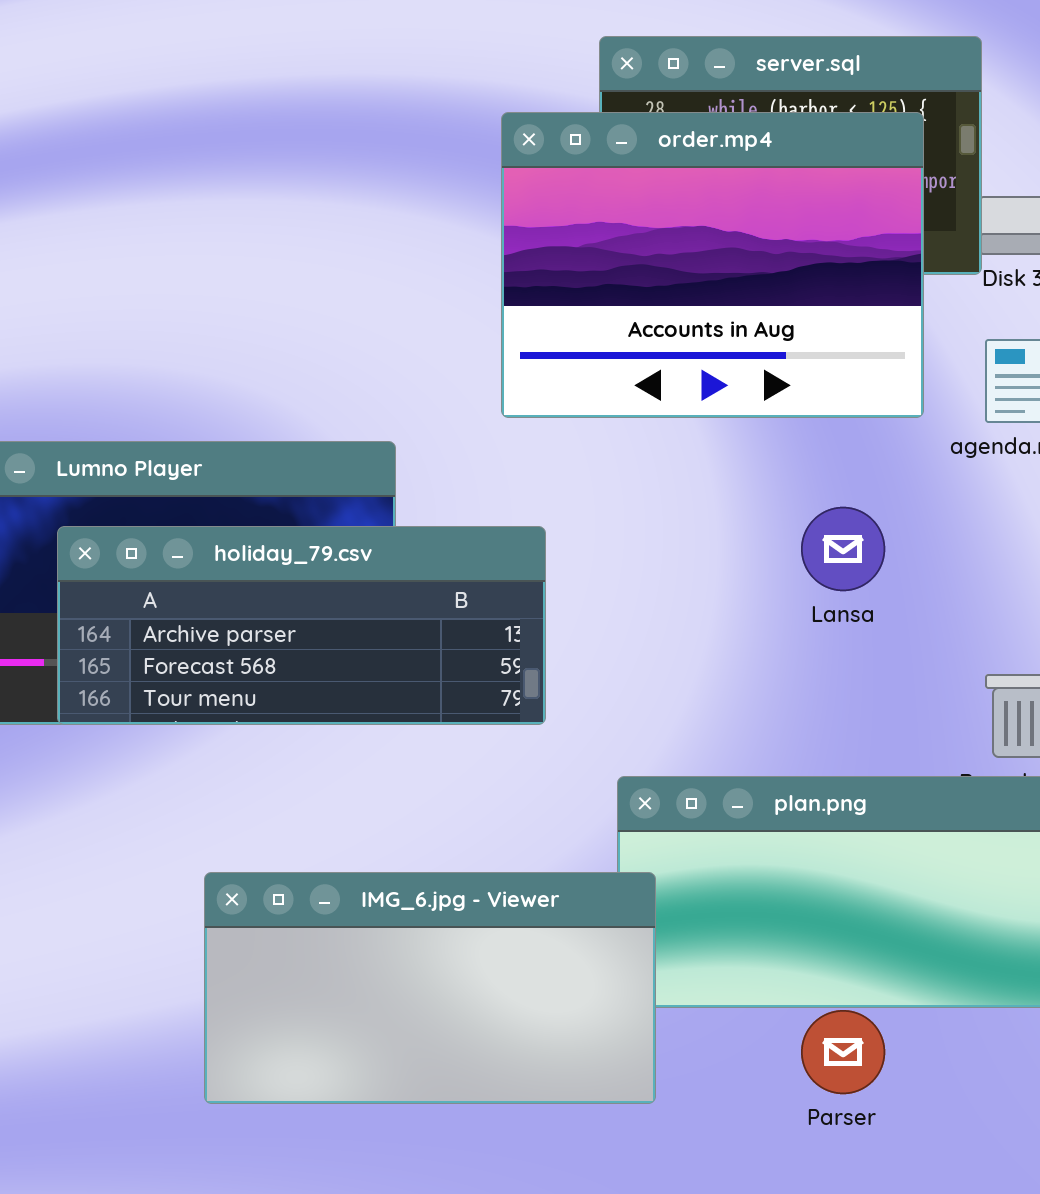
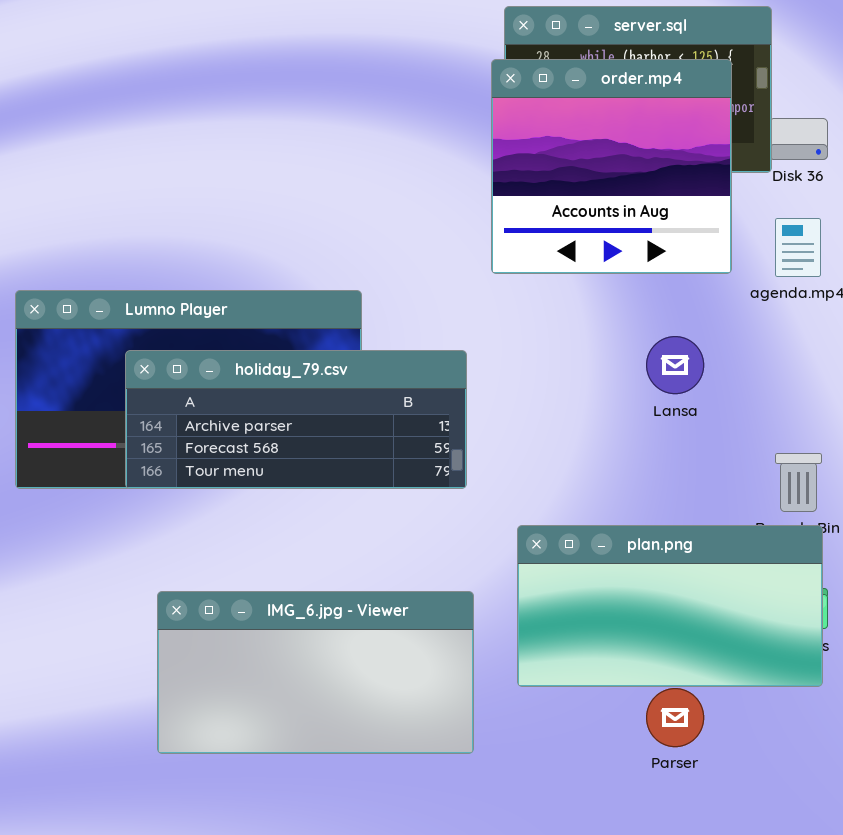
order.mp4: [501,112,924,418] -> [491,59,732,274], resized
IMG_6.jpg - Viewer: [204,872,656,1104] -> [157,591,474,754], moved

